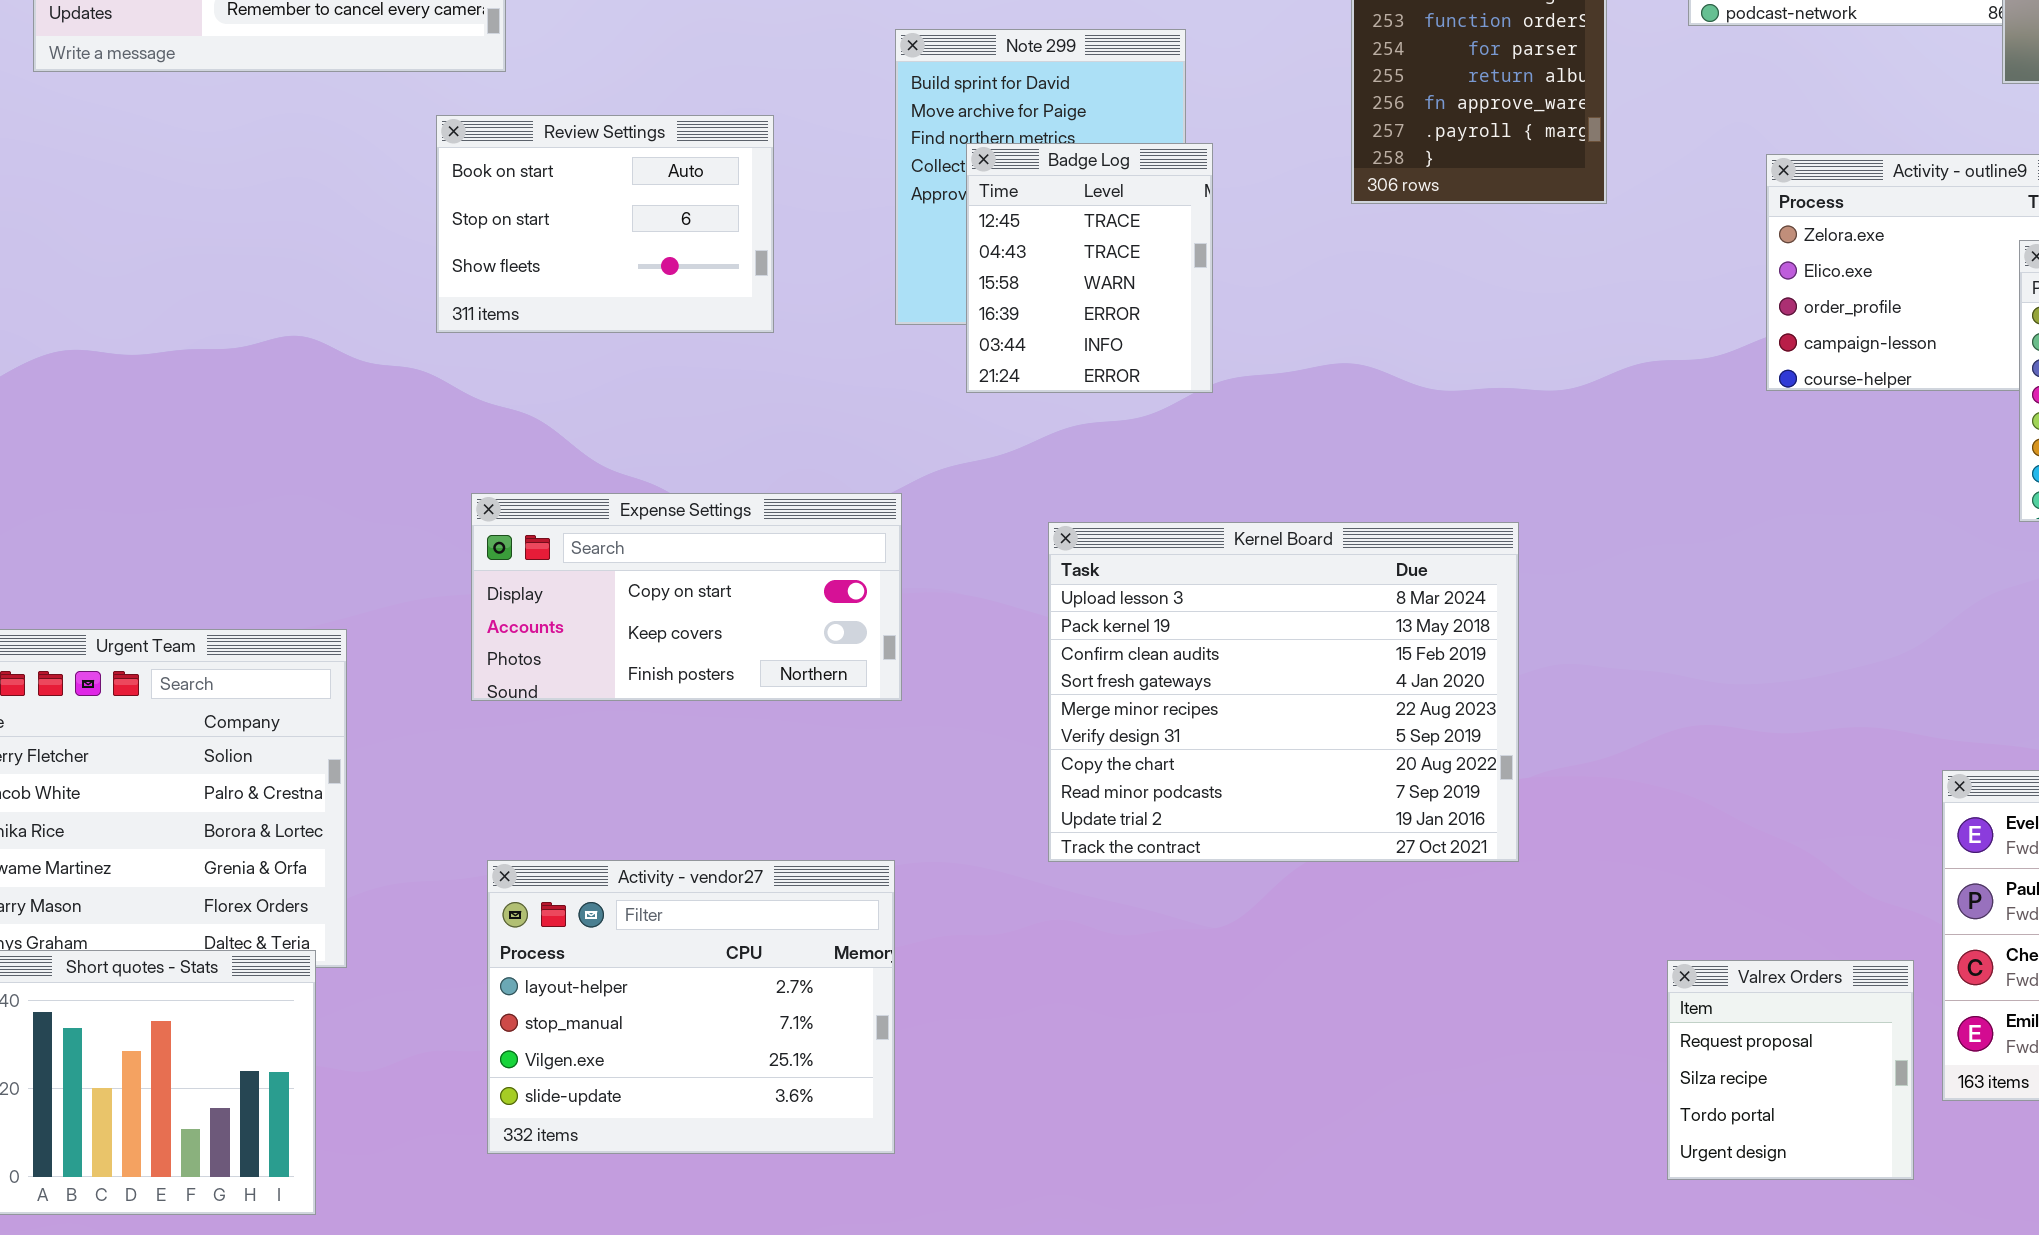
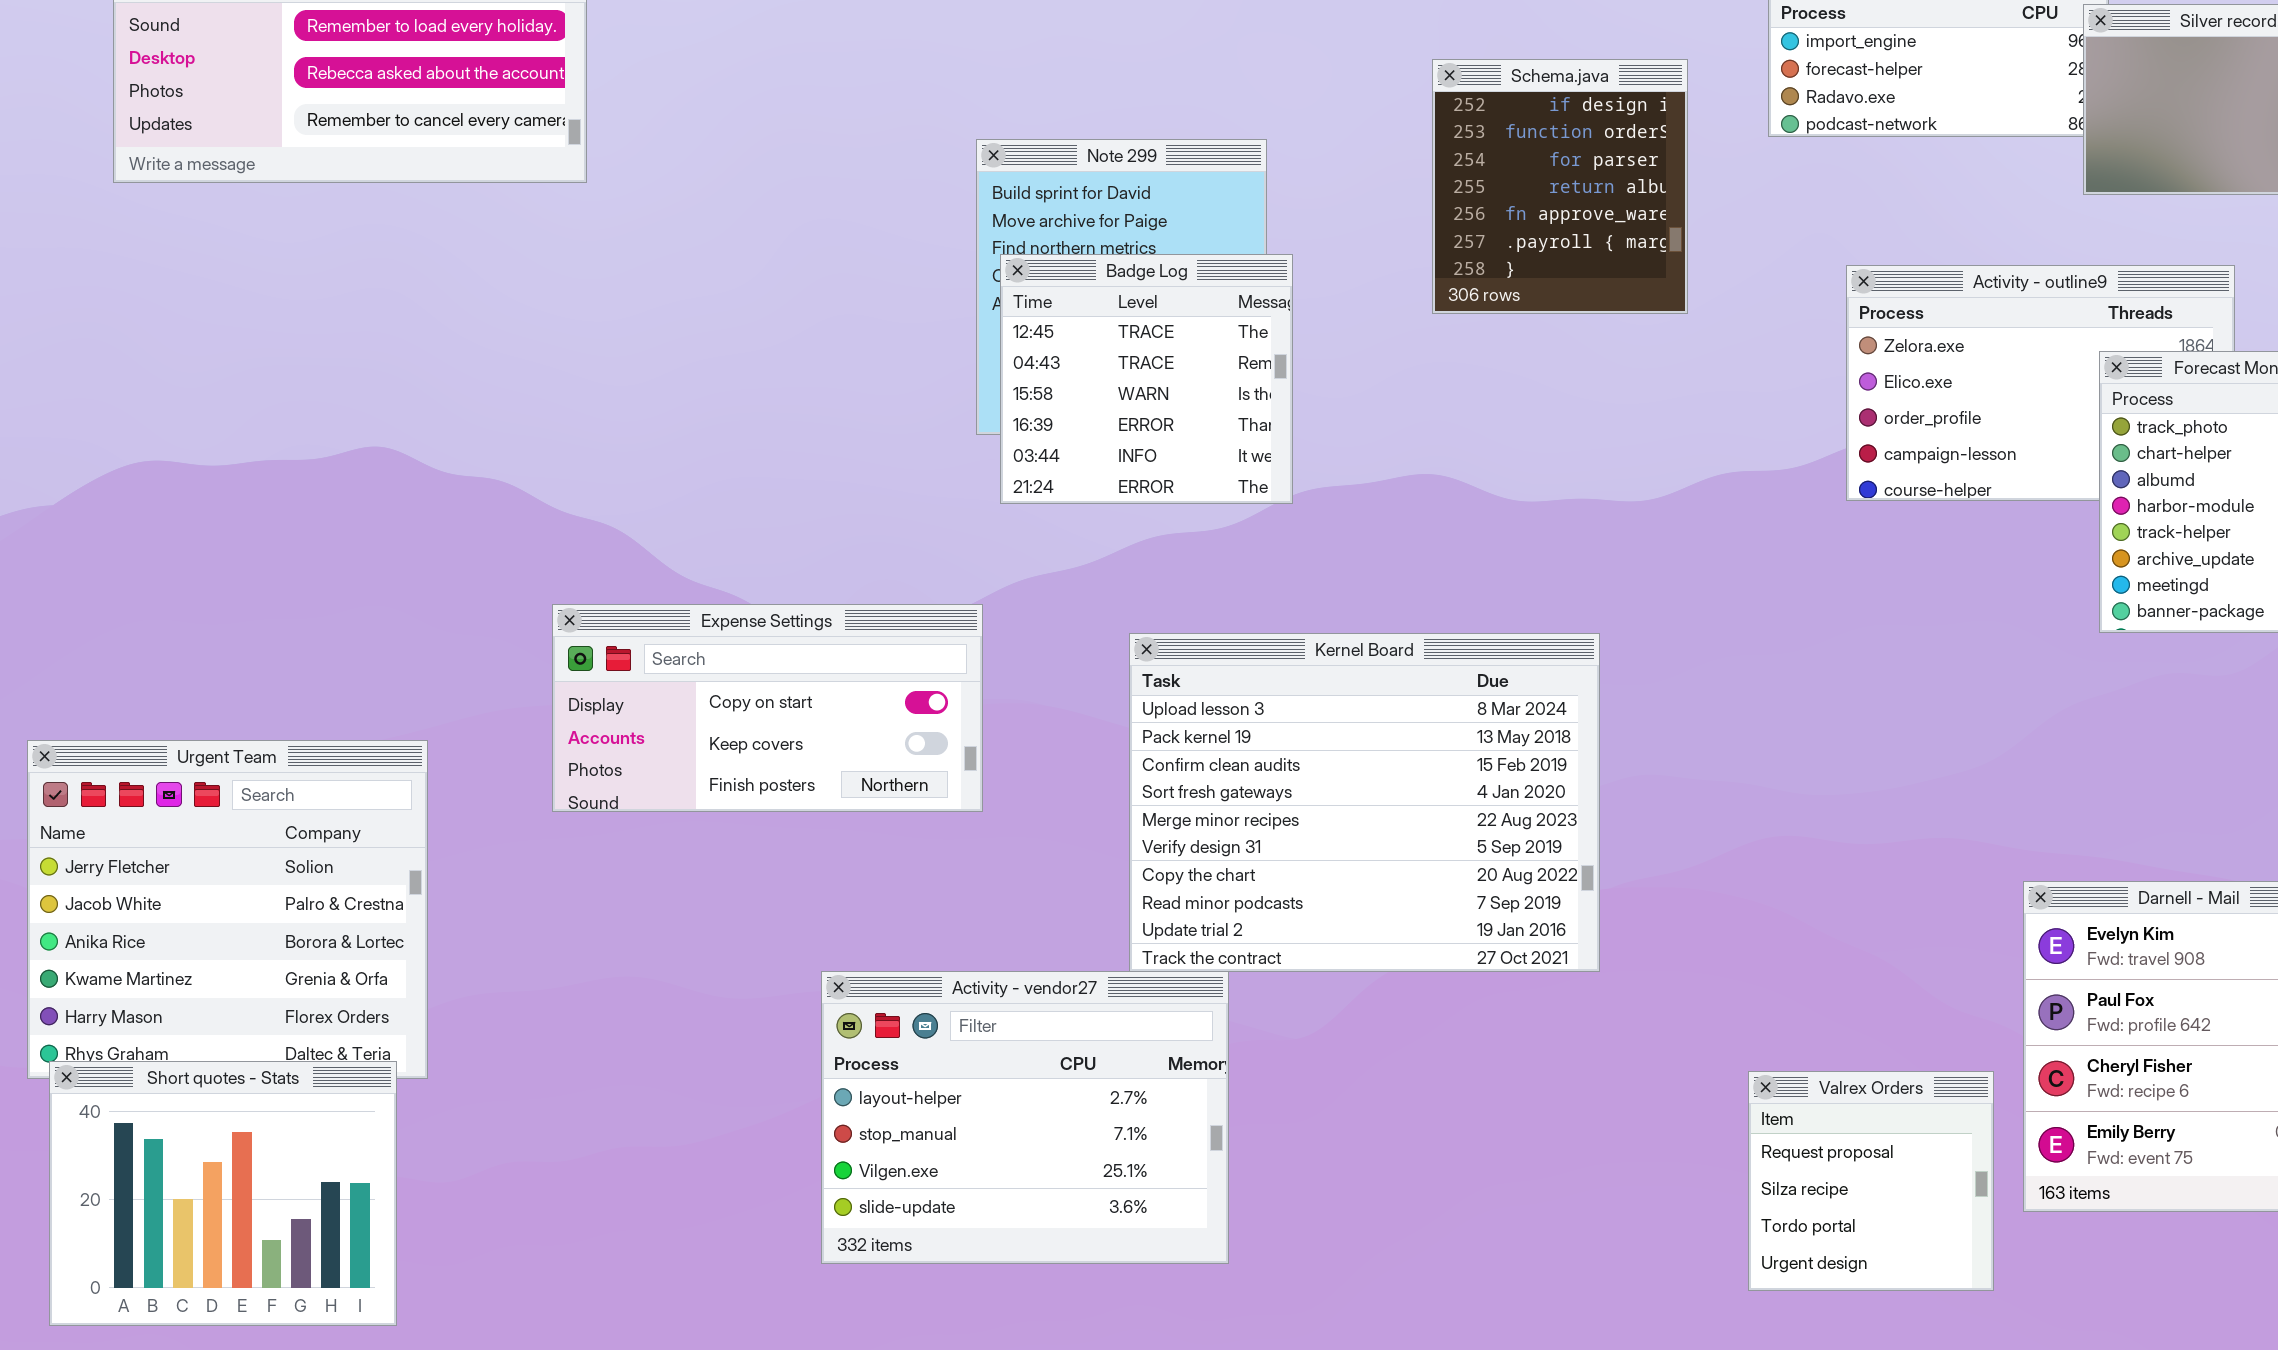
Review Settings: [436,115,774,333] -> none, closed
Badge Log: [966,143,1213,393] -> [1000,254,1293,504], resized
Activity - vendor27: [487,860,895,1154] -> [821,971,1229,1264], moved

